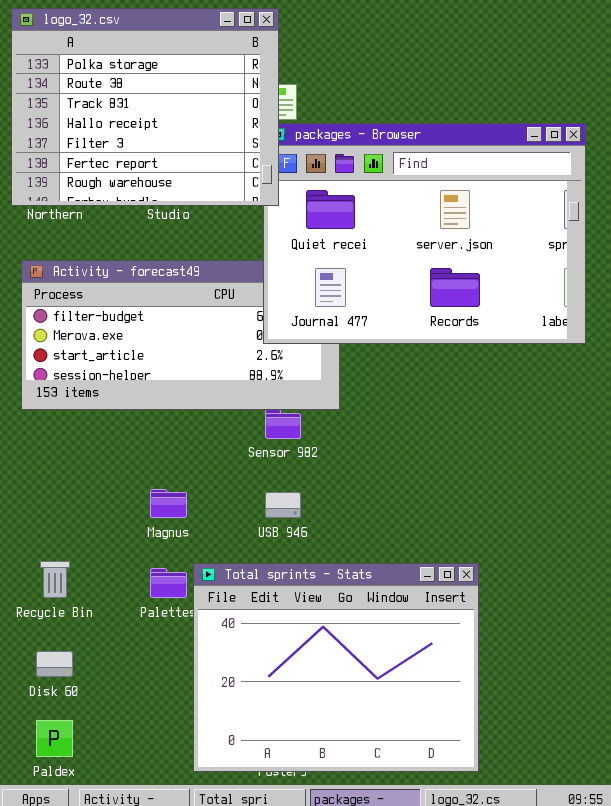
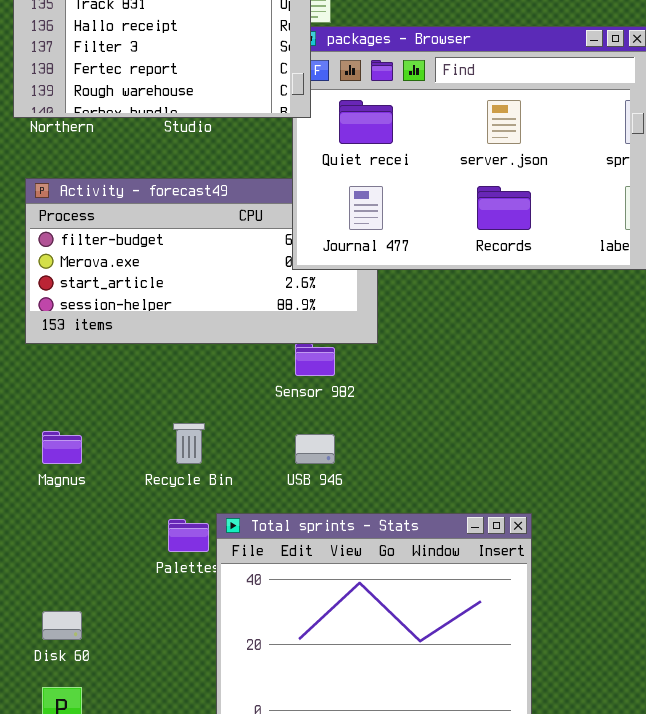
Magnus: [150,489,187,518] -> [42,431,82,464], moved
Recycle Bin: [40,561,70,598] -> [173,423,205,464], moved

